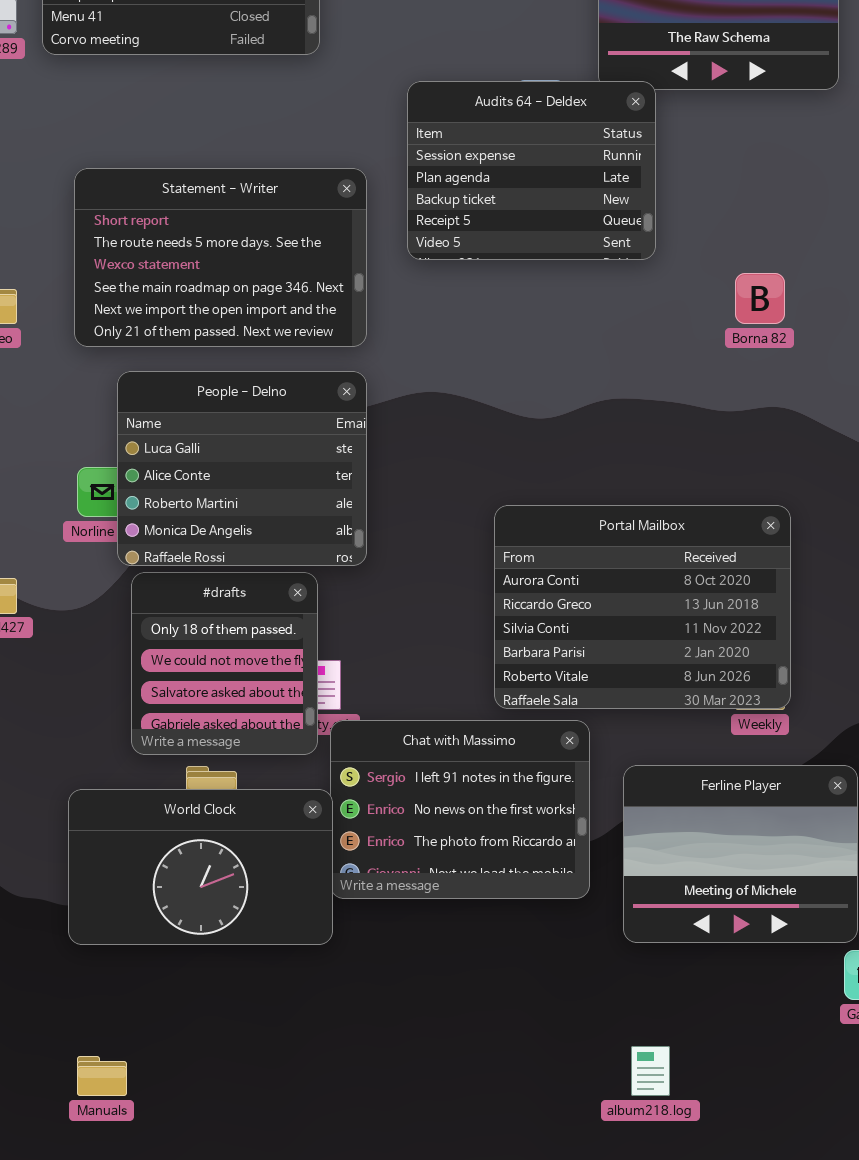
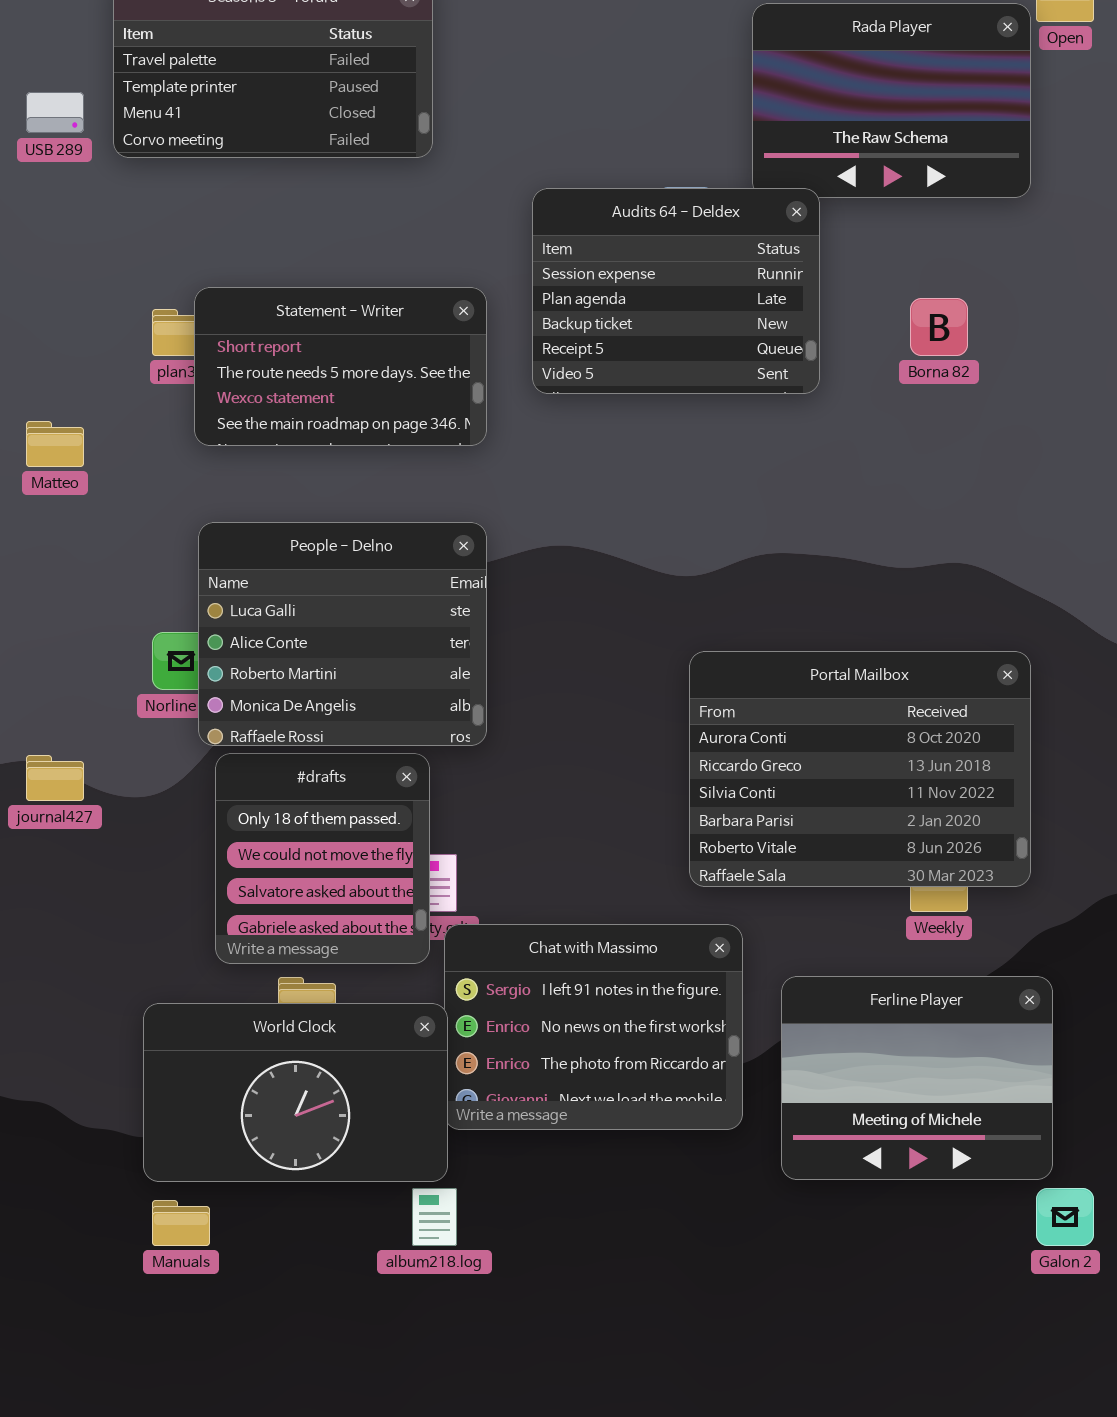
Statement - Writer: [74,168,367,347] -> [194,287,487,446], resized
Borna 82: [735,273,785,324] -> [910,298,968,356], moved
Portal Mailbox: [494,505,791,709] -> [689,651,1031,887], moved
album218.log: [631,1046,670,1096] -> [412,1188,457,1246], moved
Manuals: [77,1056,127,1096] -> [152,1200,210,1246], moved

